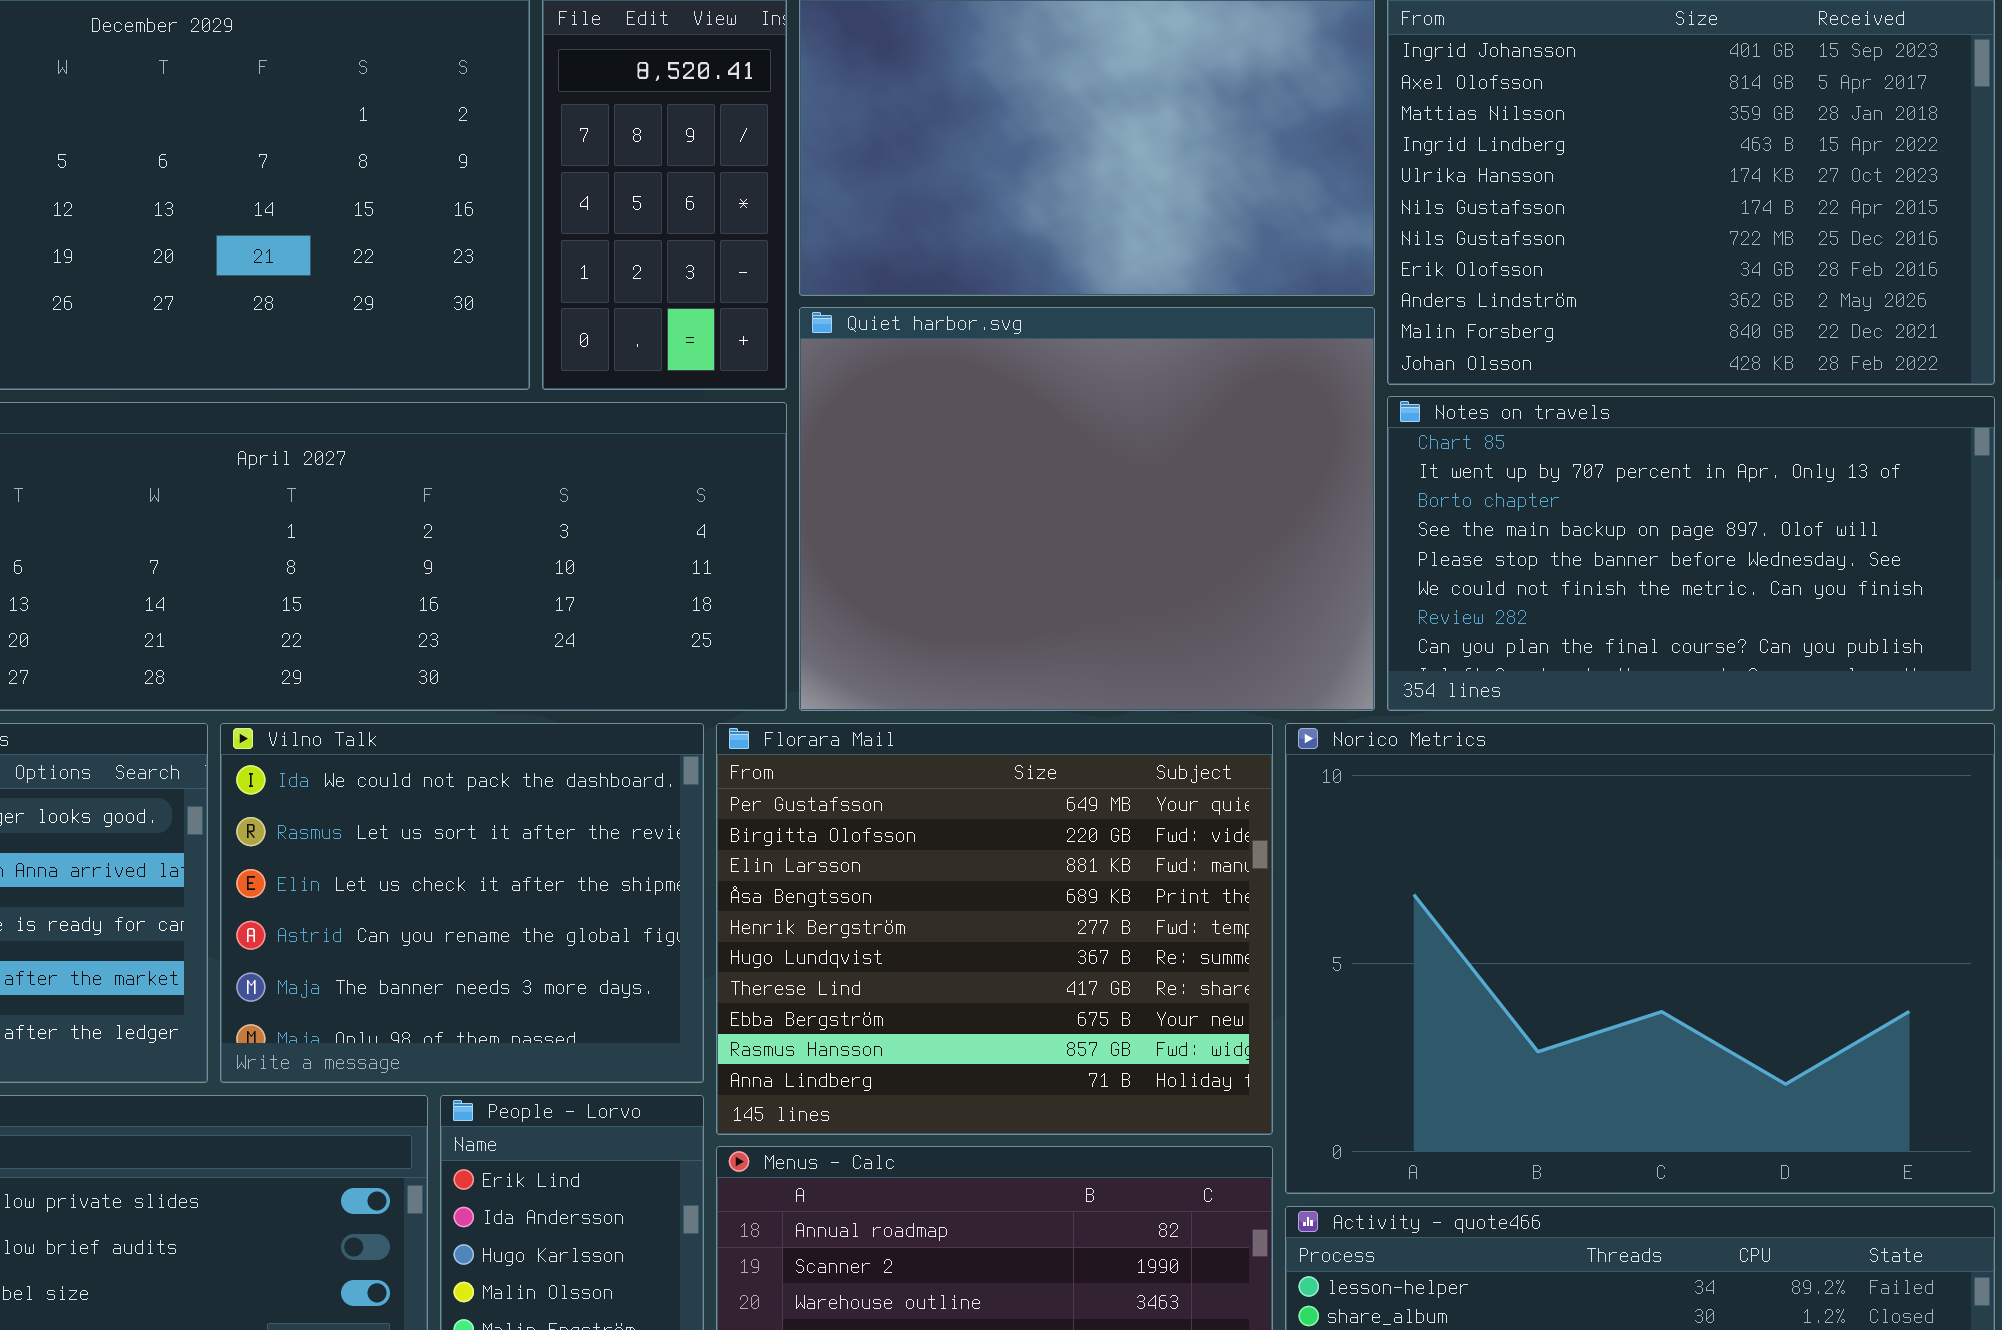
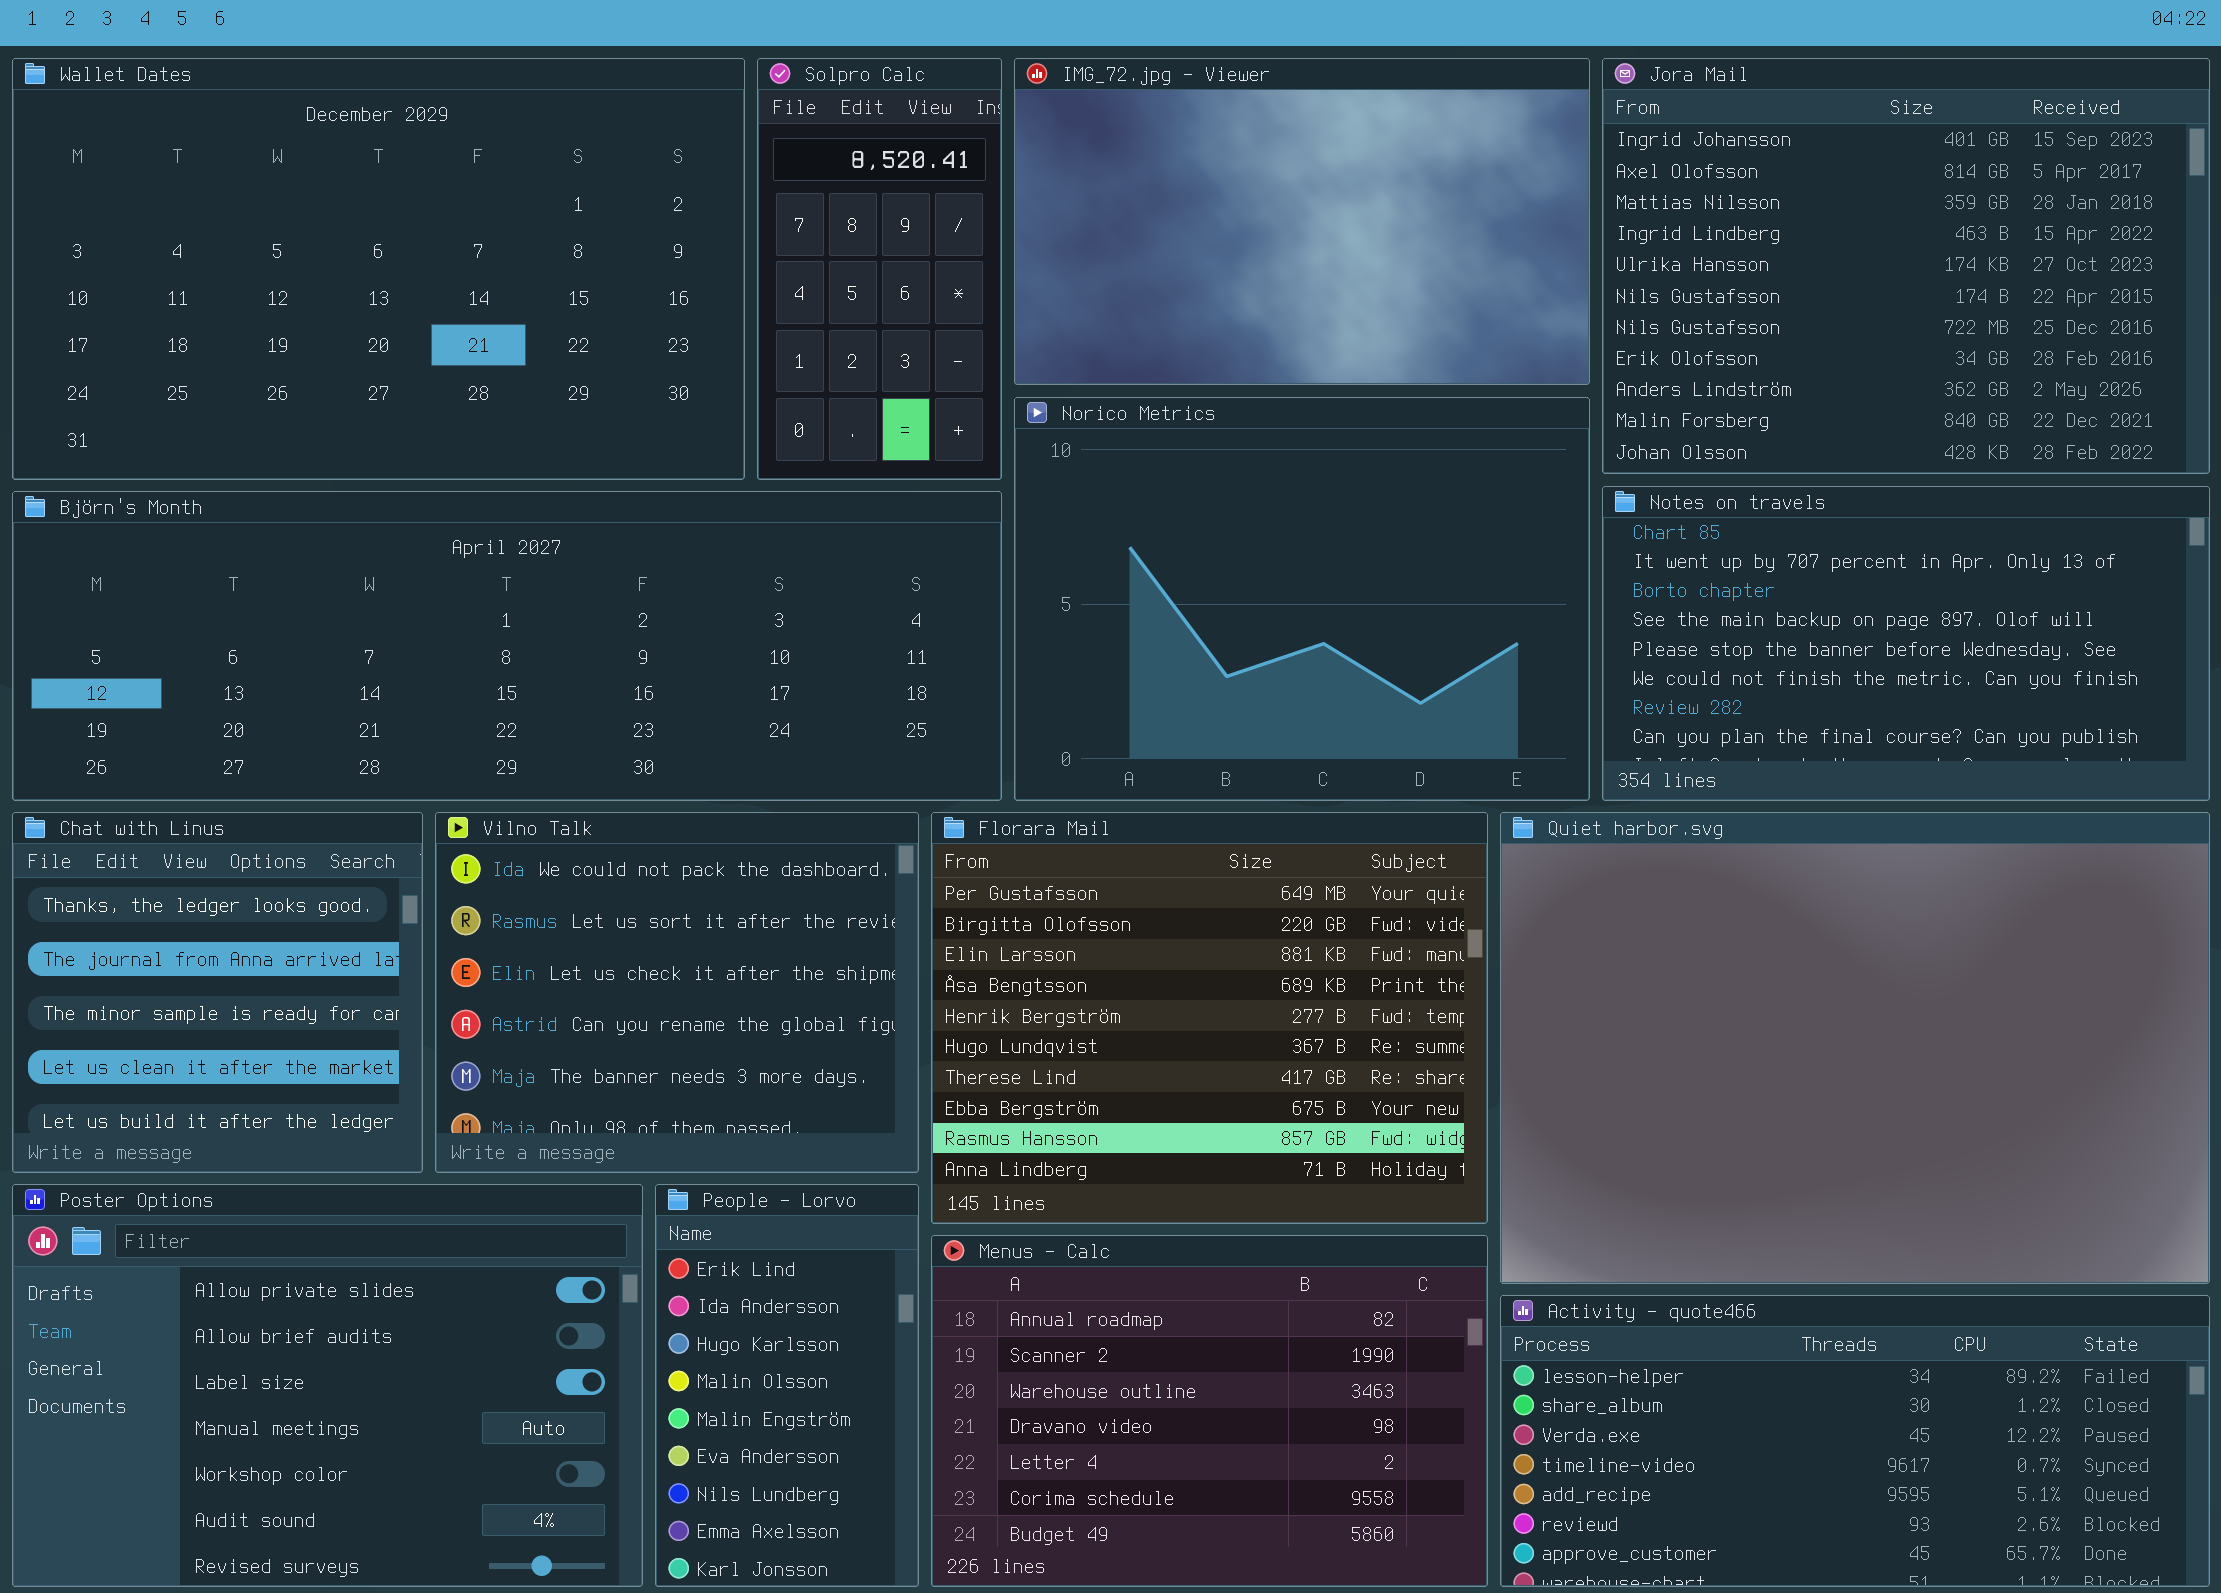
Quiet harbor.svg: [799,307,1375,711] -> [1500,812,2210,1284], moved, resized
Norico Metrics: [1285,723,1995,1194] -> [1014,397,1590,801], moved, resized

